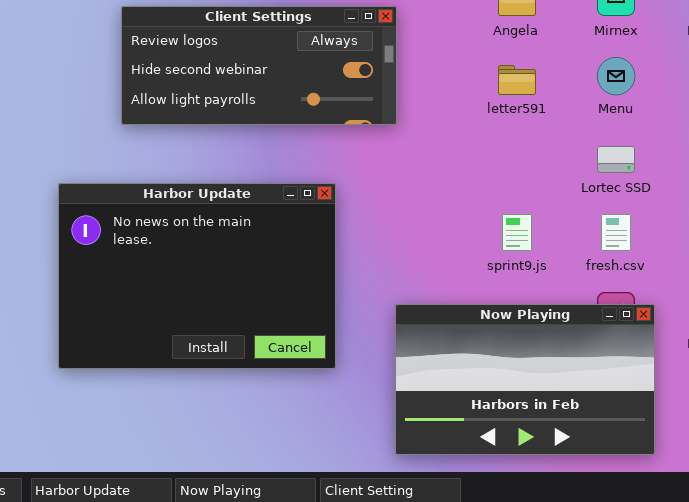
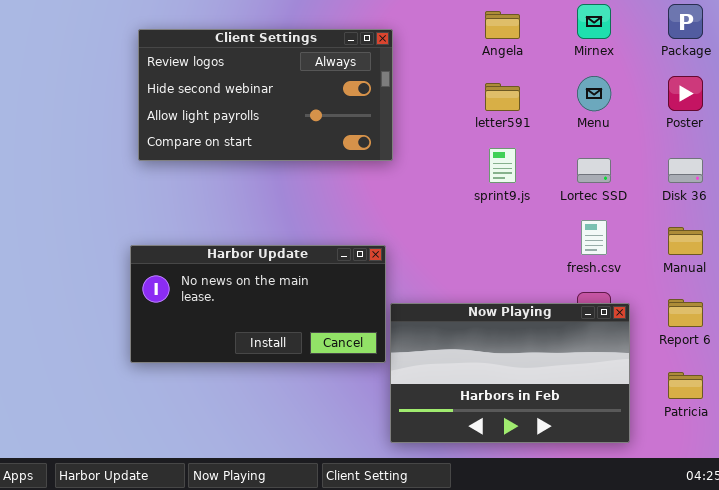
Client Settings: [121,6,397,125] -> [138,29,393,161], resized
Harbor Update: [58,183,336,369] -> [130,245,386,363], moved, resized
sprint9.js: [502,214,532,251] -> [489,148,516,183], moved

